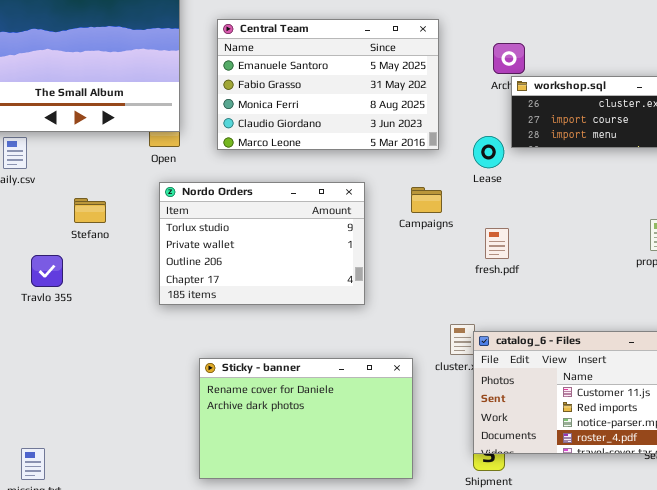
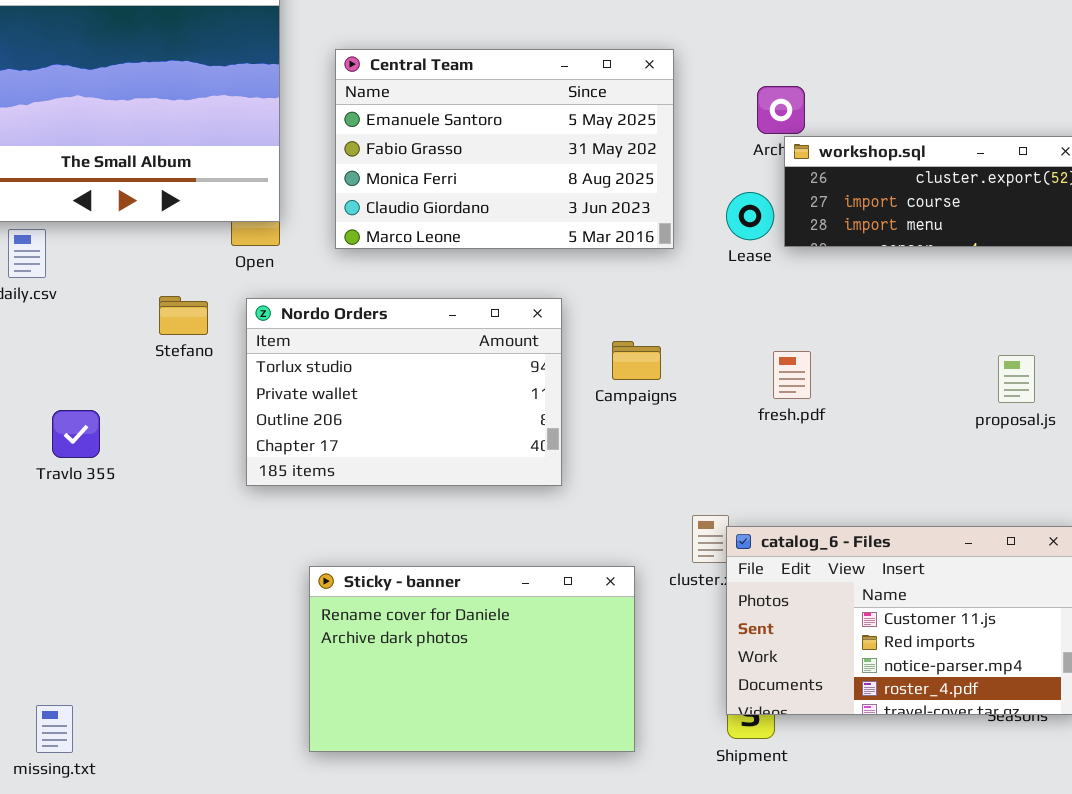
Lease: [473,136,504,168] -> [726,192,774,240], moved
Campaigns: [411,187,442,213] -> [612,341,661,380], moved
Stefano: [74,198,106,223] -> [159,296,208,335], moved
fresh.pdf: [485,228,509,259] -> [773,351,811,399], moved

